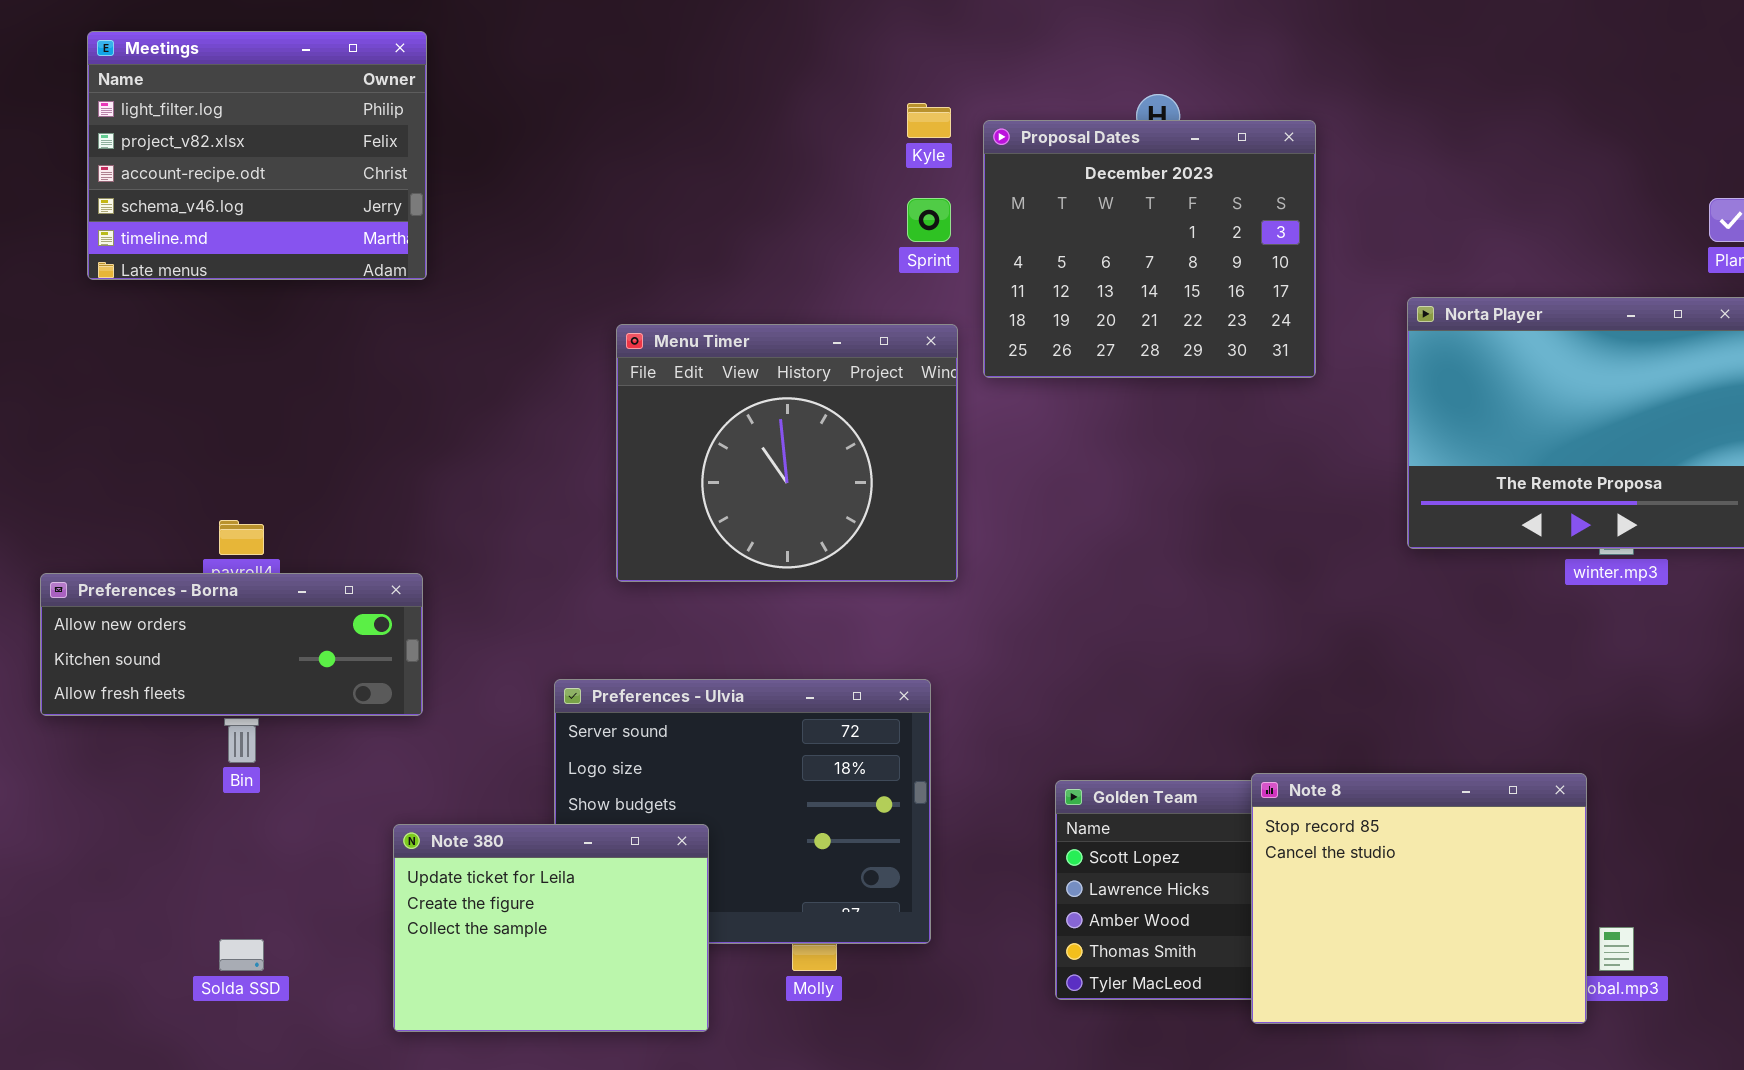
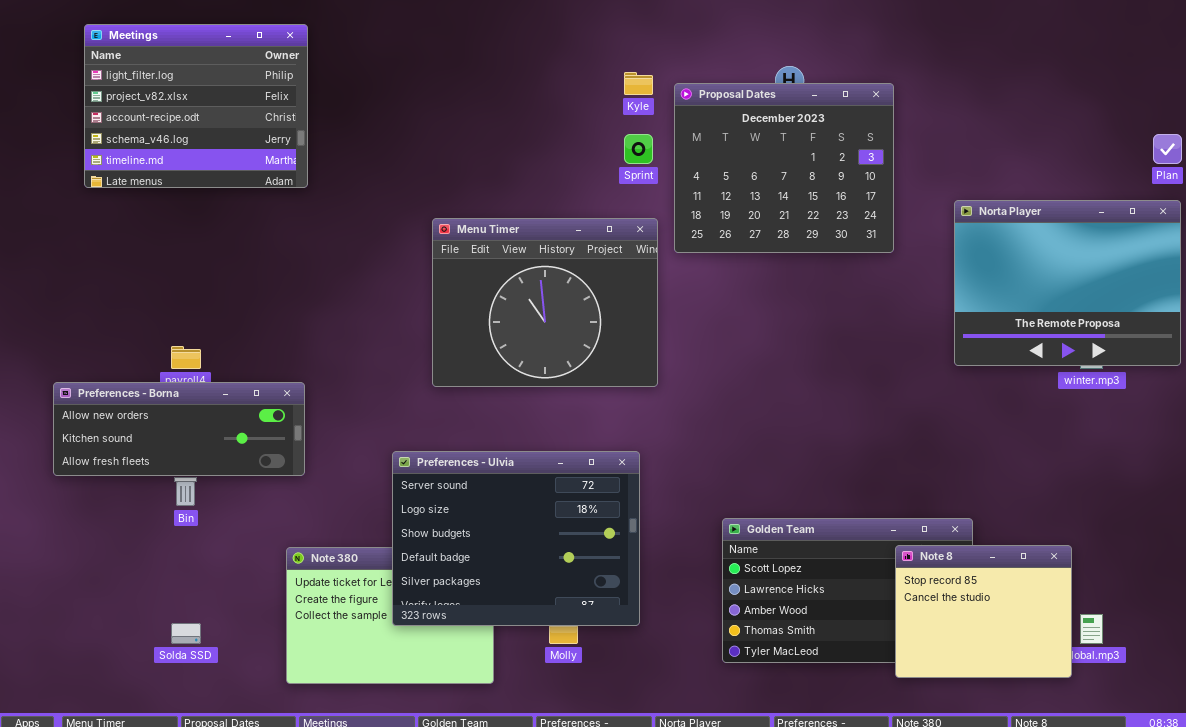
Preferences - Ulvia: [554,679,931,944] -> [392,451,640,626], raised
Note 8: [1251,773,1587,1024] -> [895,545,1072,678], resized

